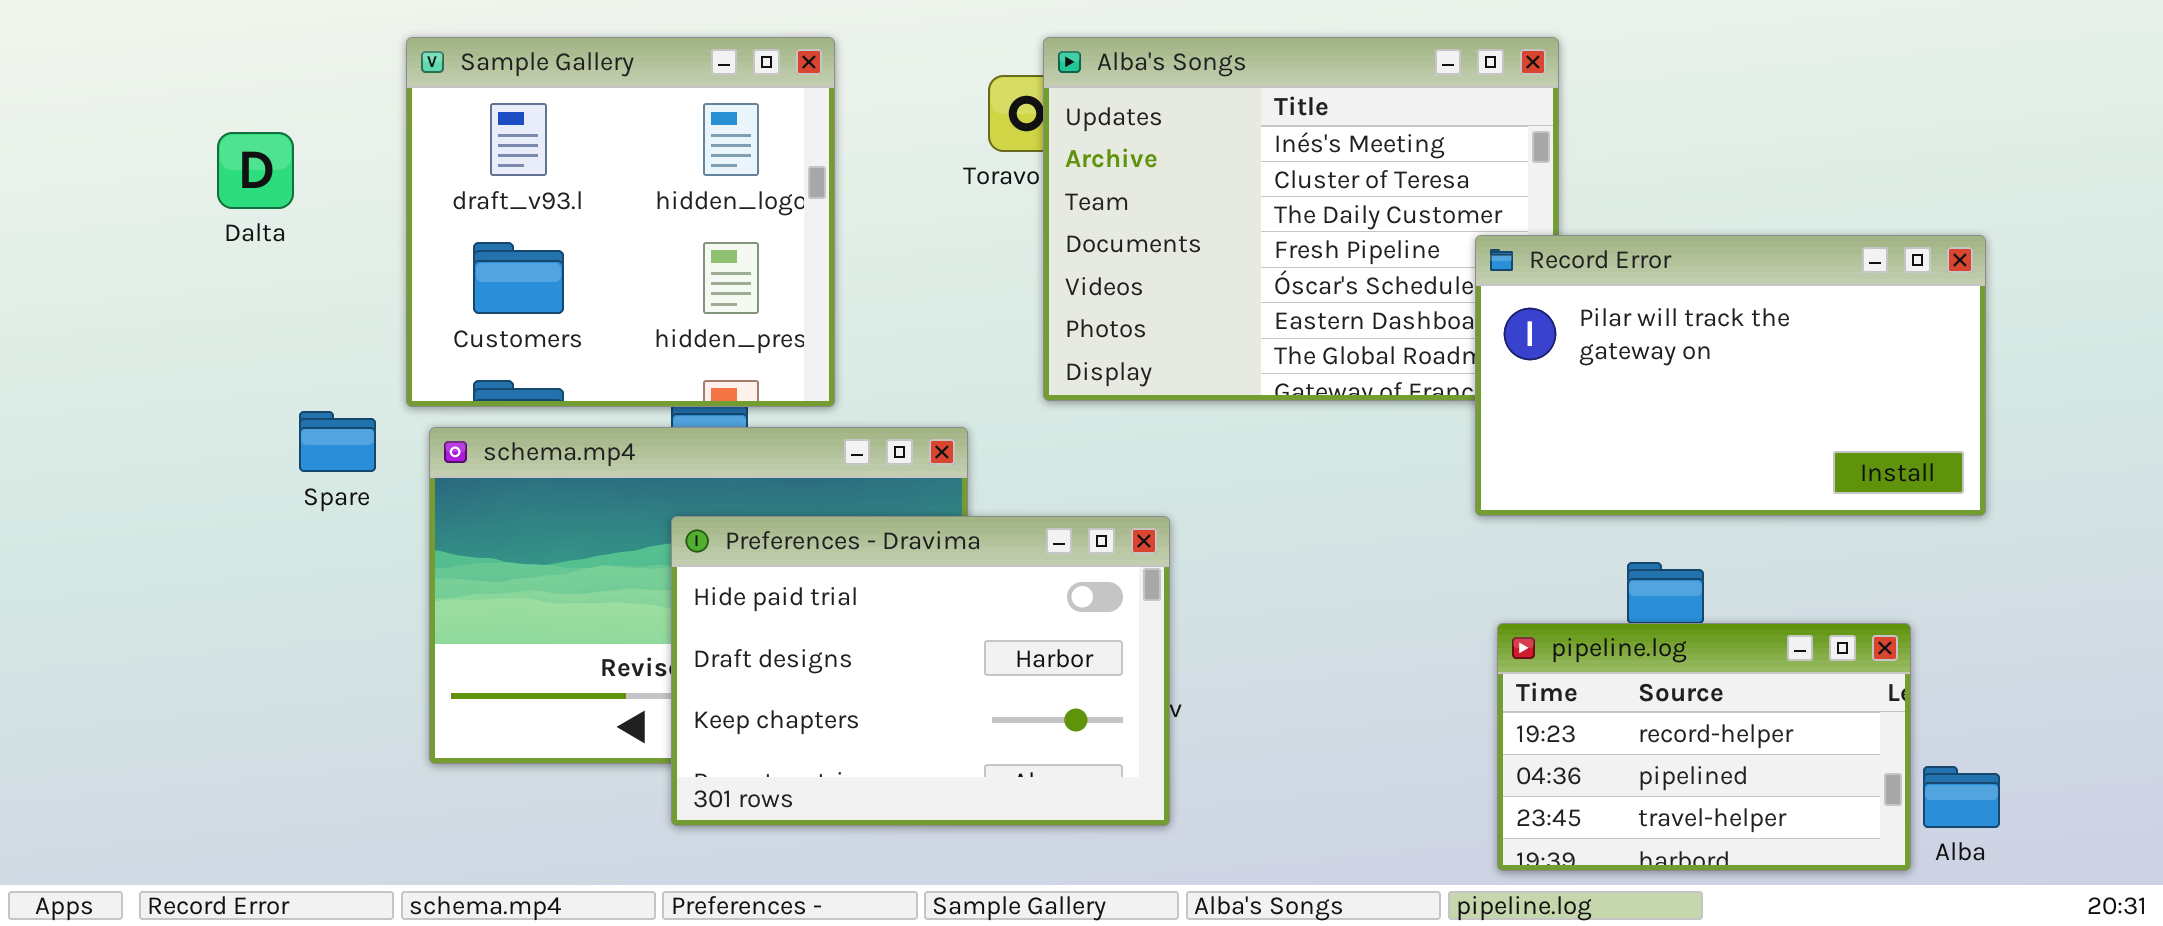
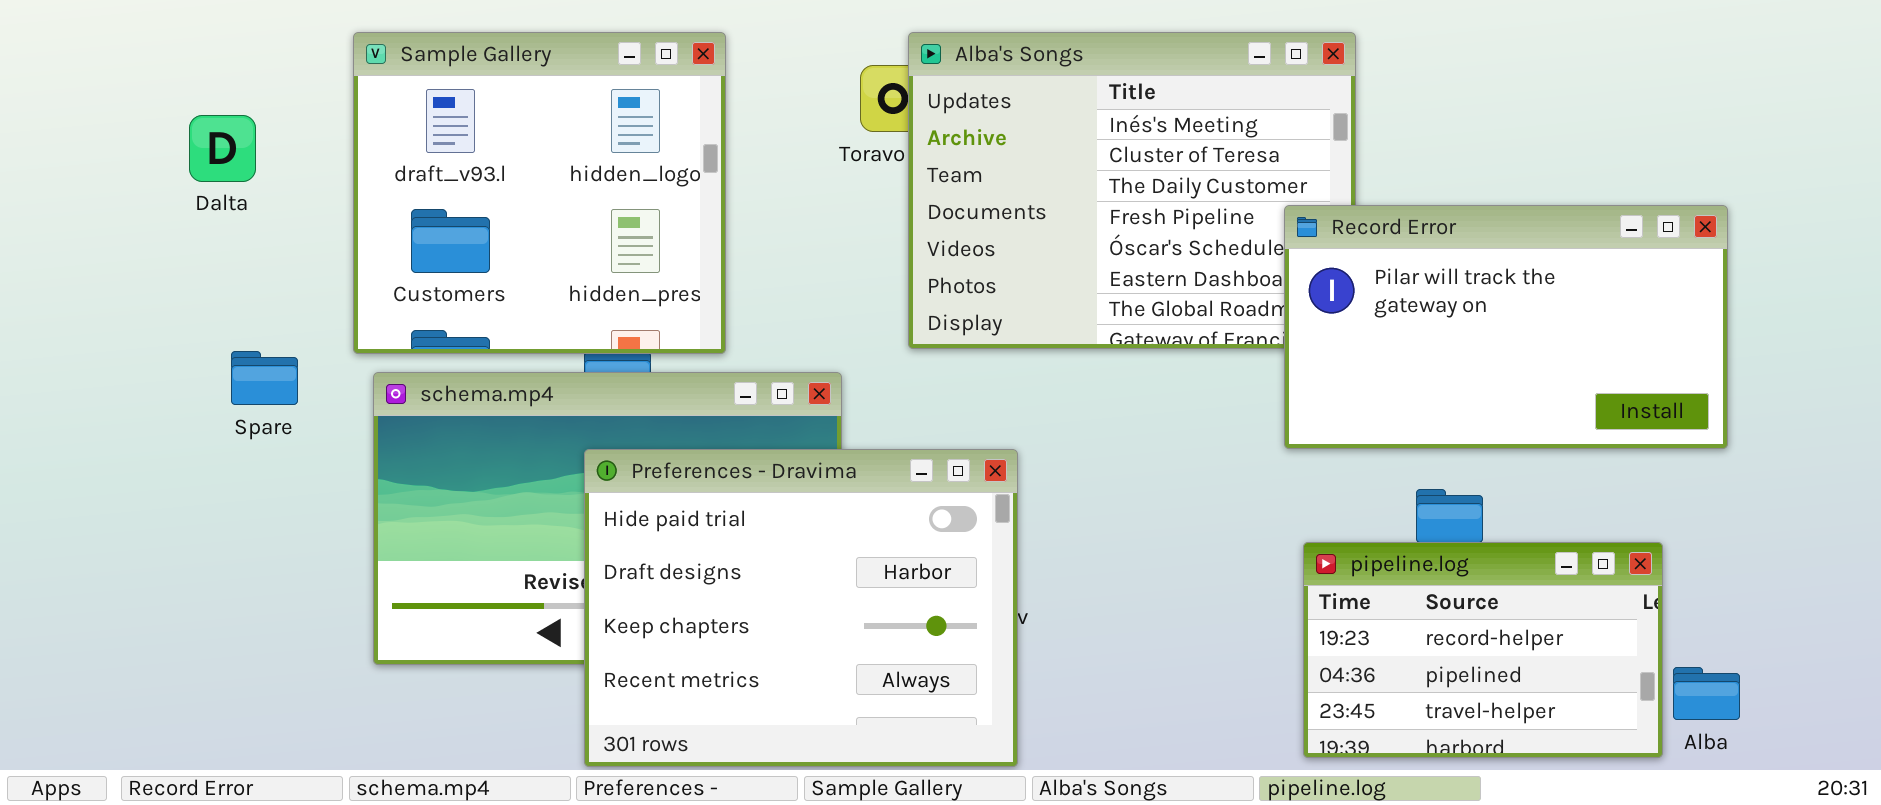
Spare: [299,411,376,472] -> [231,351,298,405], moved
Preferences - Dravima: [671,516,1170,826] -> [584,449,1018,767], resized

